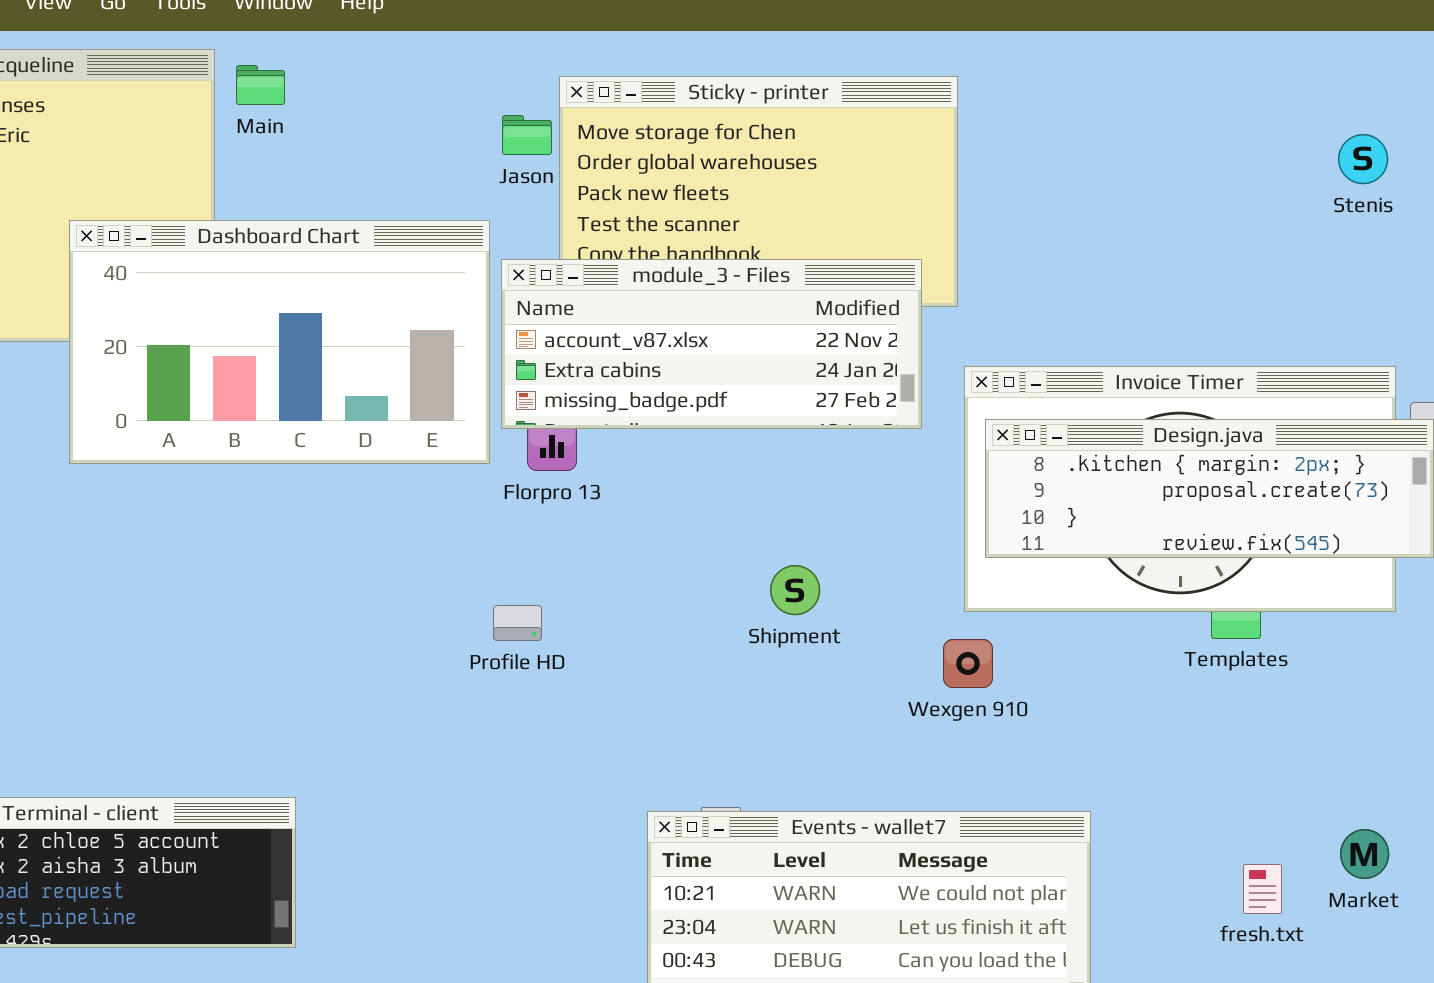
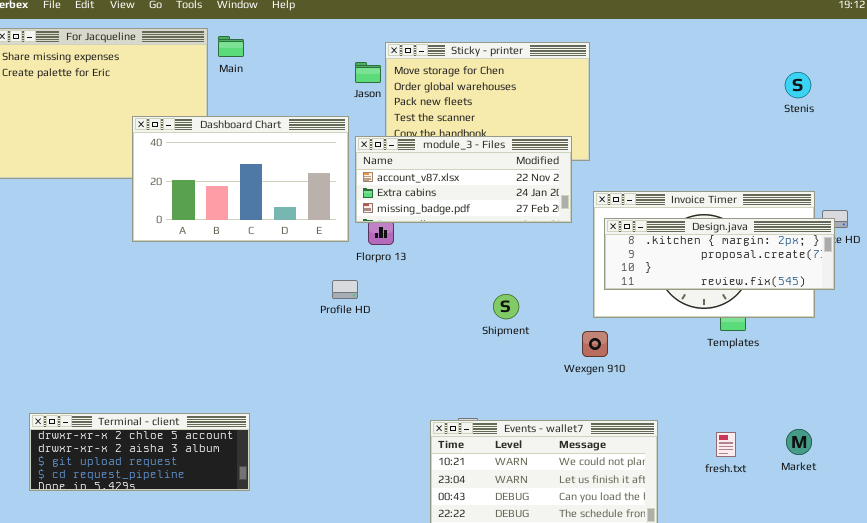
Profile HD: [493,605,542,641] -> [332,280,358,299], moved
fresh.txt: [1243,864,1282,914] -> [716,432,736,457], moved

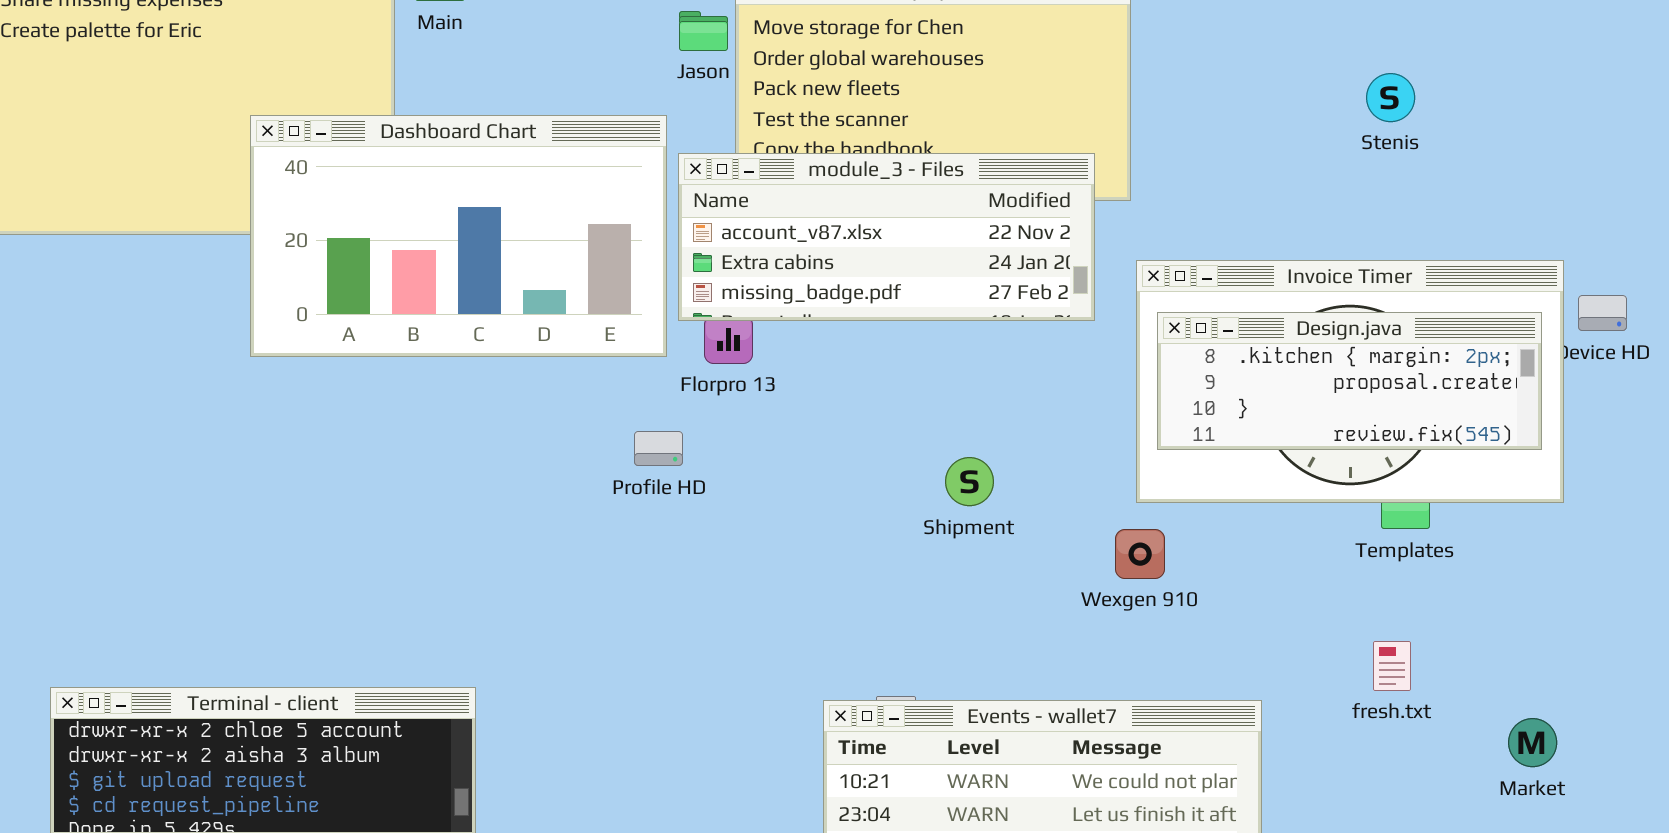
Stenis: [785,72,811,98] -> [1366,73,1415,122], moved
Design.java: [604,218,835,290] -> [1157,312,1542,450], resized
fresh.txt: [716,432,736,457] -> [1373,641,1411,691], moved

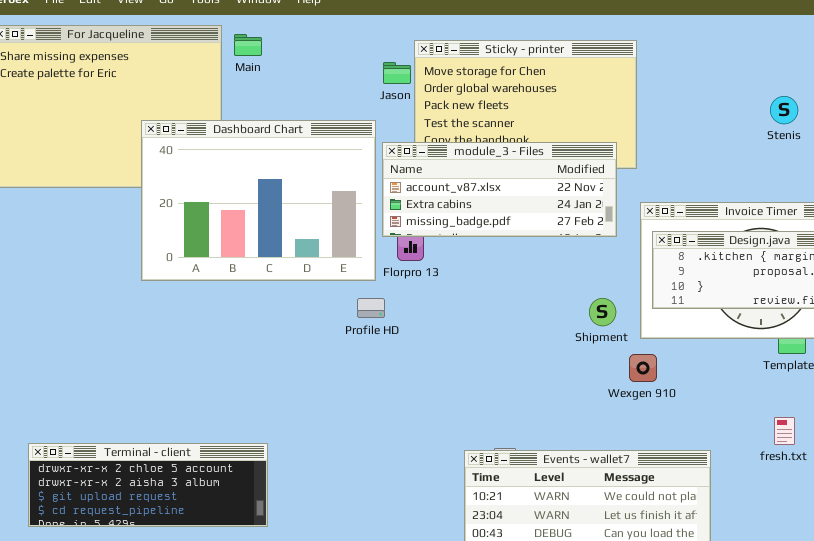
Dashboard Chart: [250,115,667,357] -> [141,120,376,281], resized
Shipment: [945,457,994,506] -> [589,298,616,326], moved

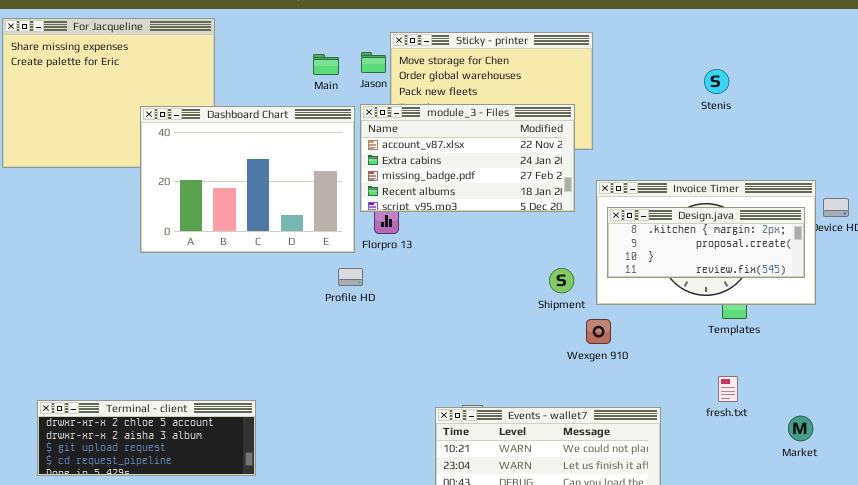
Main: [234,34,262,56] -> [313,54,339,75], moved
Stenis: [770,96,798,124] -> [704,69,729,94], moved
module_3 - Files: [382,142,617,237] -> [360,104,575,212], resized

